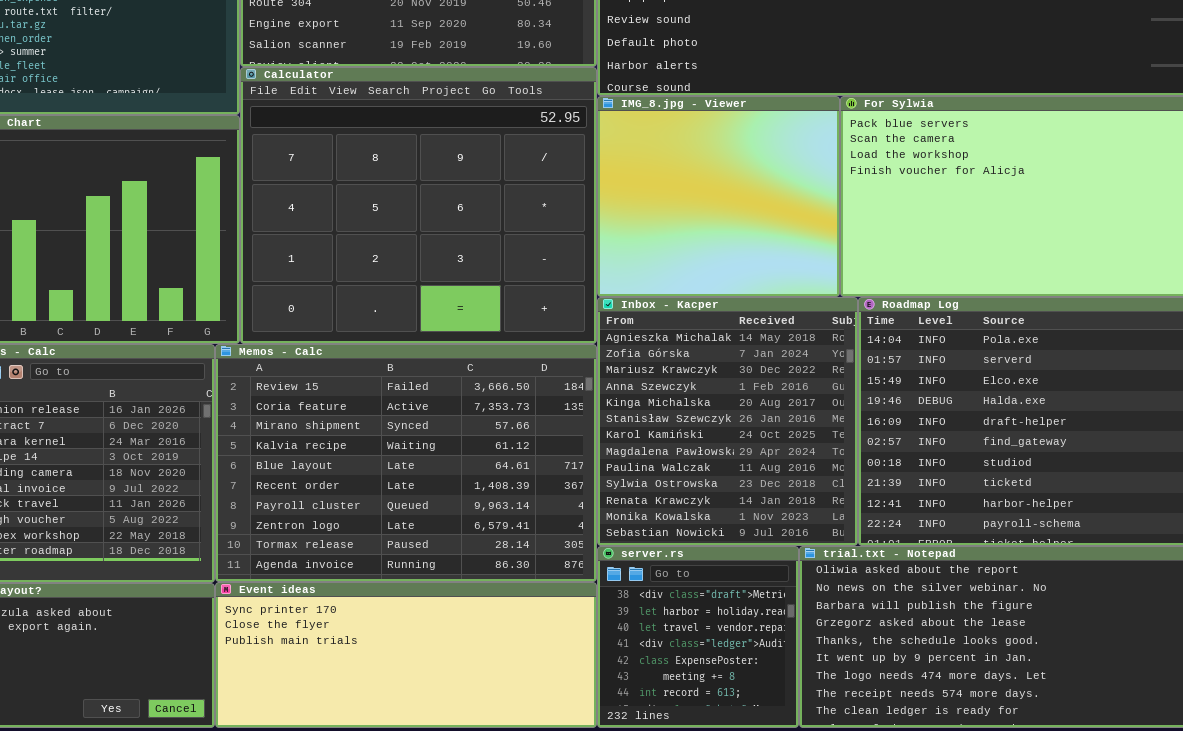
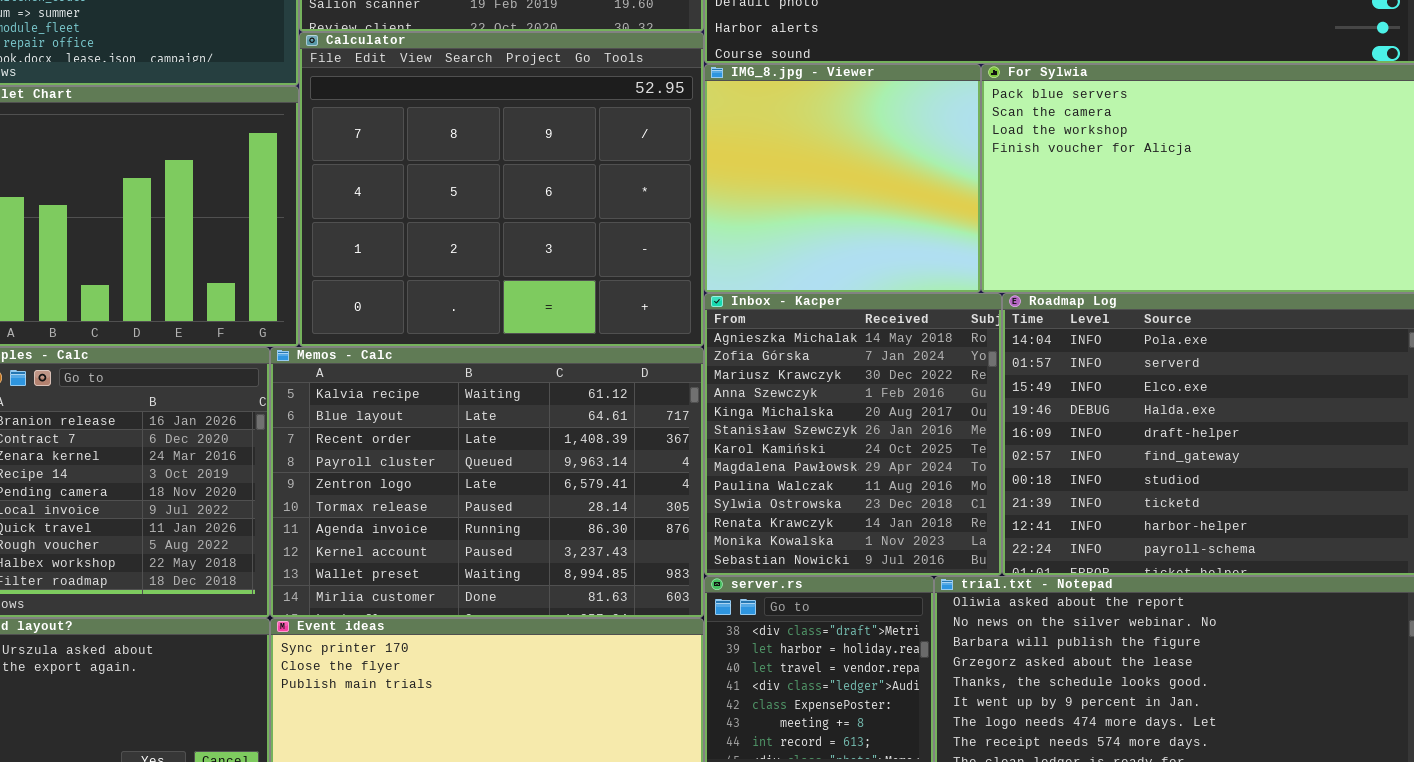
Memos - Calc: [215,344,597,582] -> [270,347,704,618], scrolled down 3 rows

